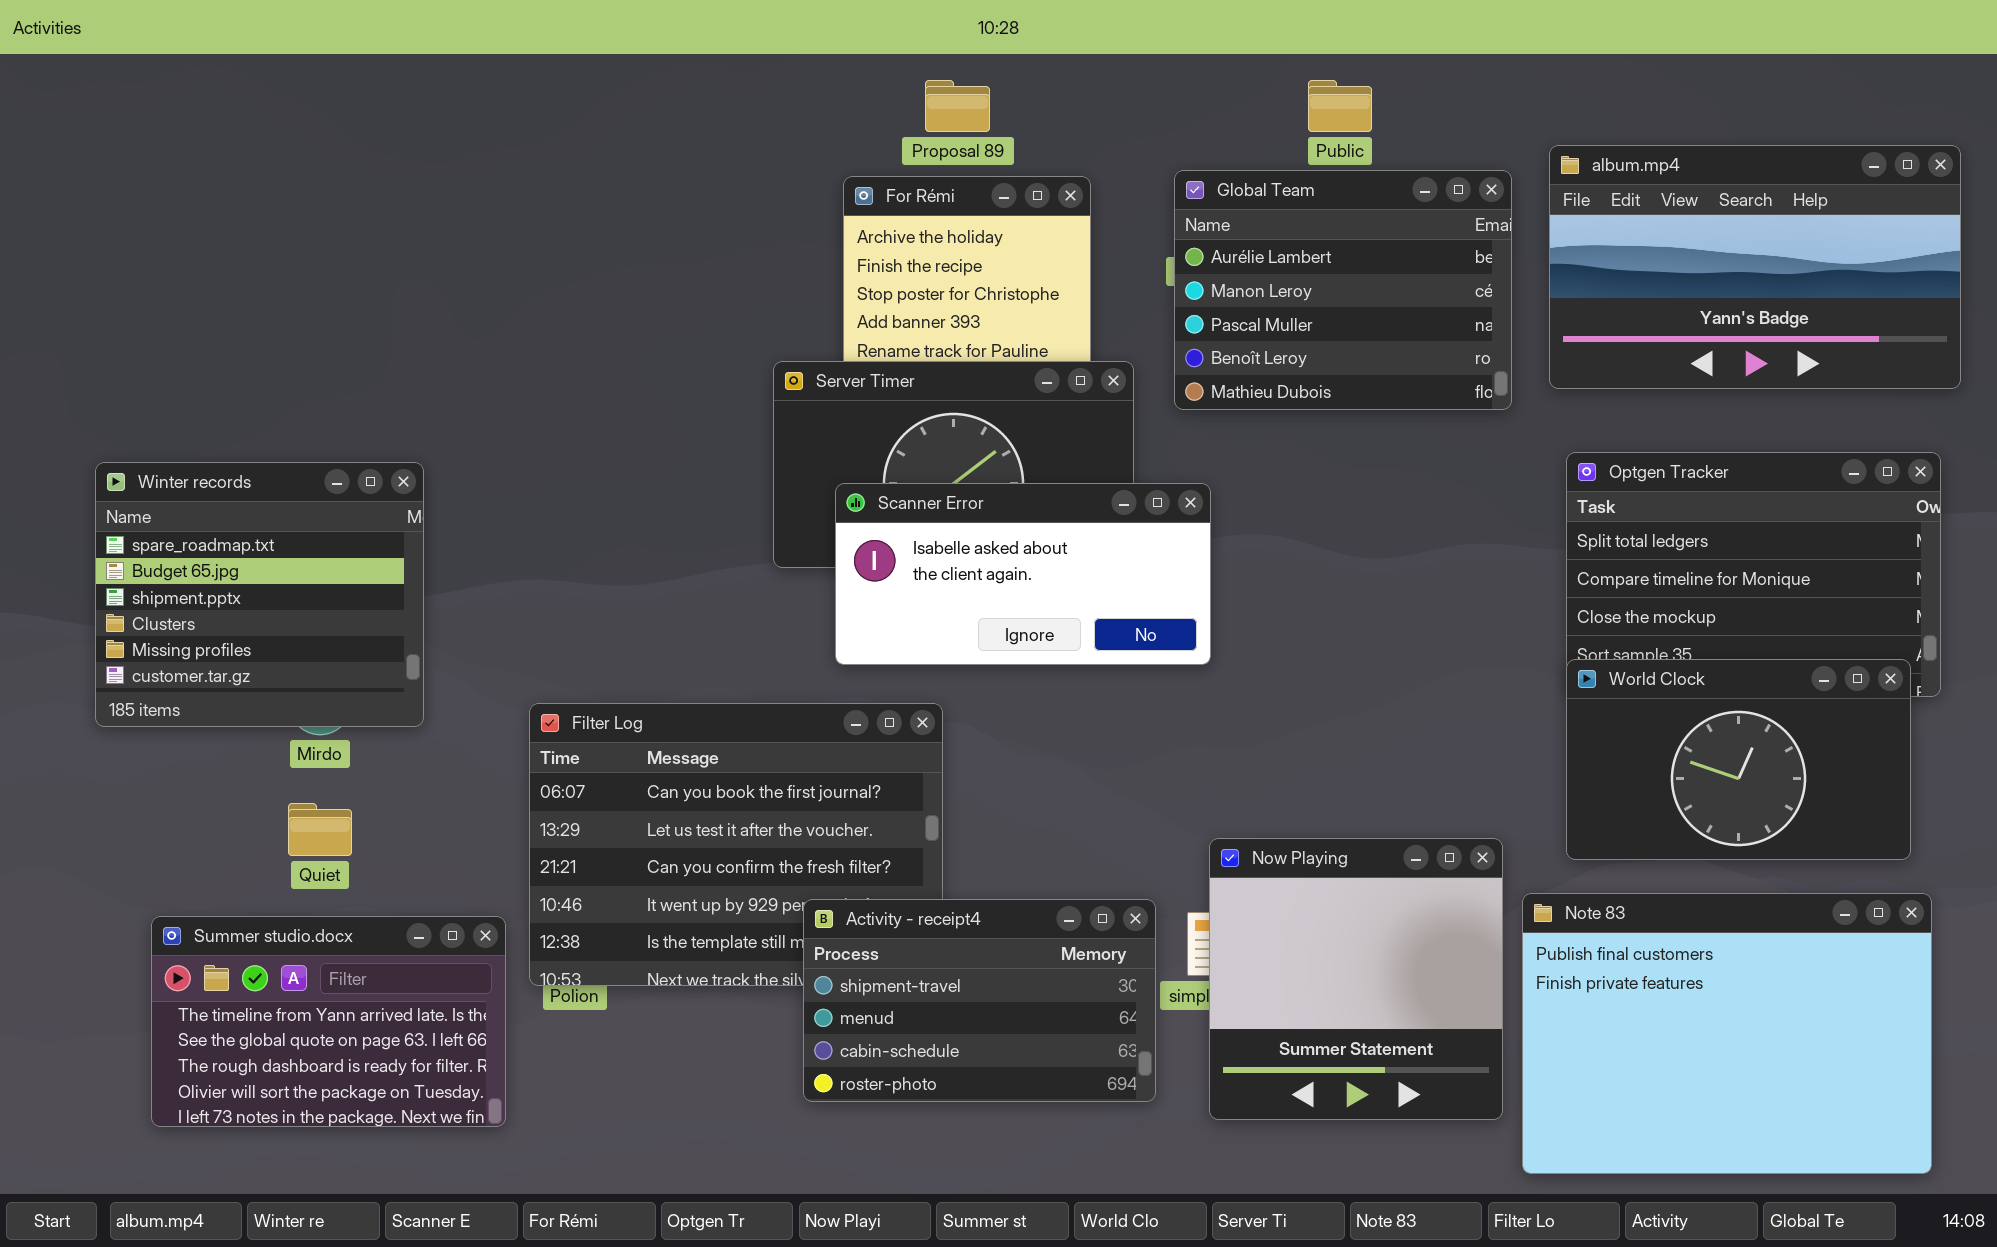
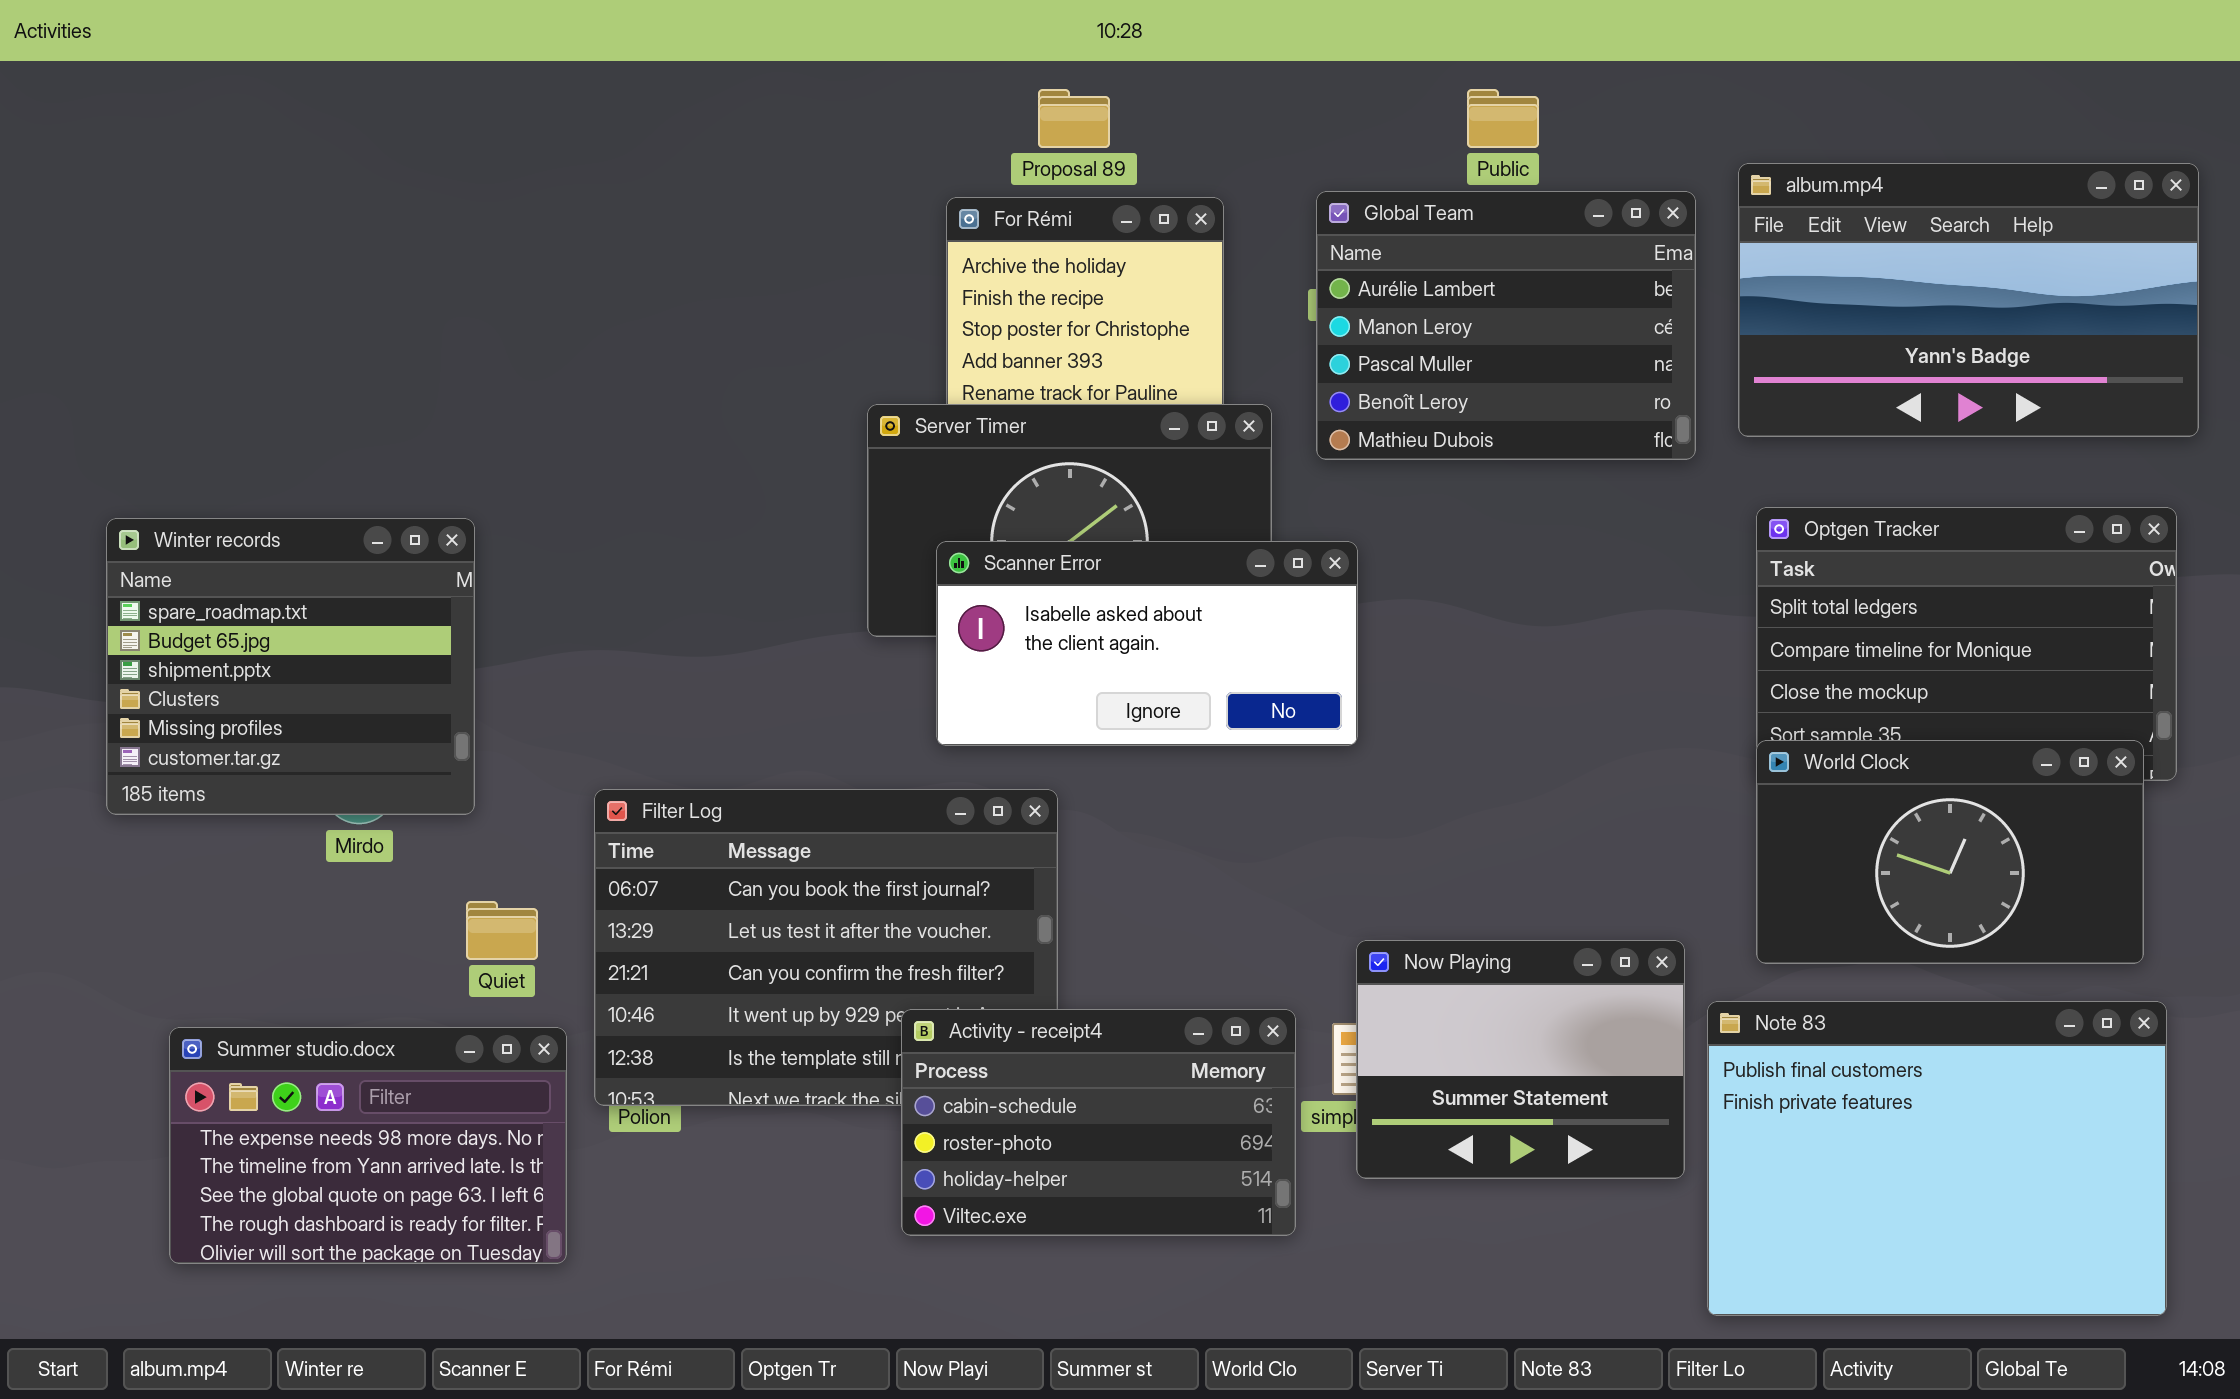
Quiet: [288,803,352,856] -> [466,901,538,960], moved
Now Playing: [1209,838,1503,1120] -> [1356,940,1685,1179], resized
Activity - receipt4: [803,899,1156,1102] -> [901,1009,1296,1236], scrolled down 2 rows
Summer studio.docx: [151,916,506,1127] -> [169,1027,567,1264], scrolled up 1 row

